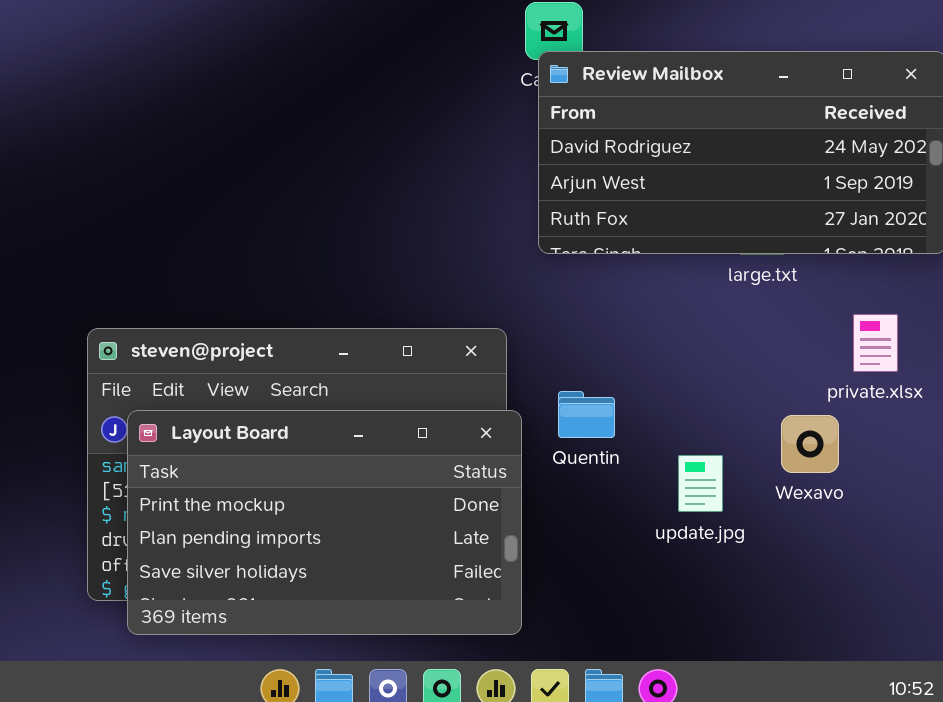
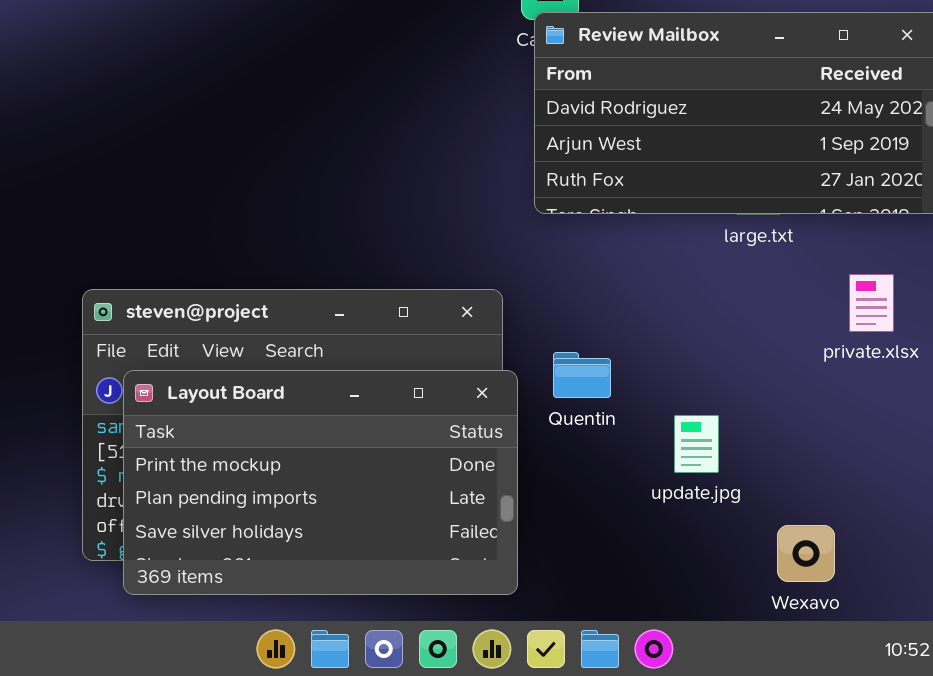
Wexavo: [781,415,839,473] -> [777,525,835,582], moved

